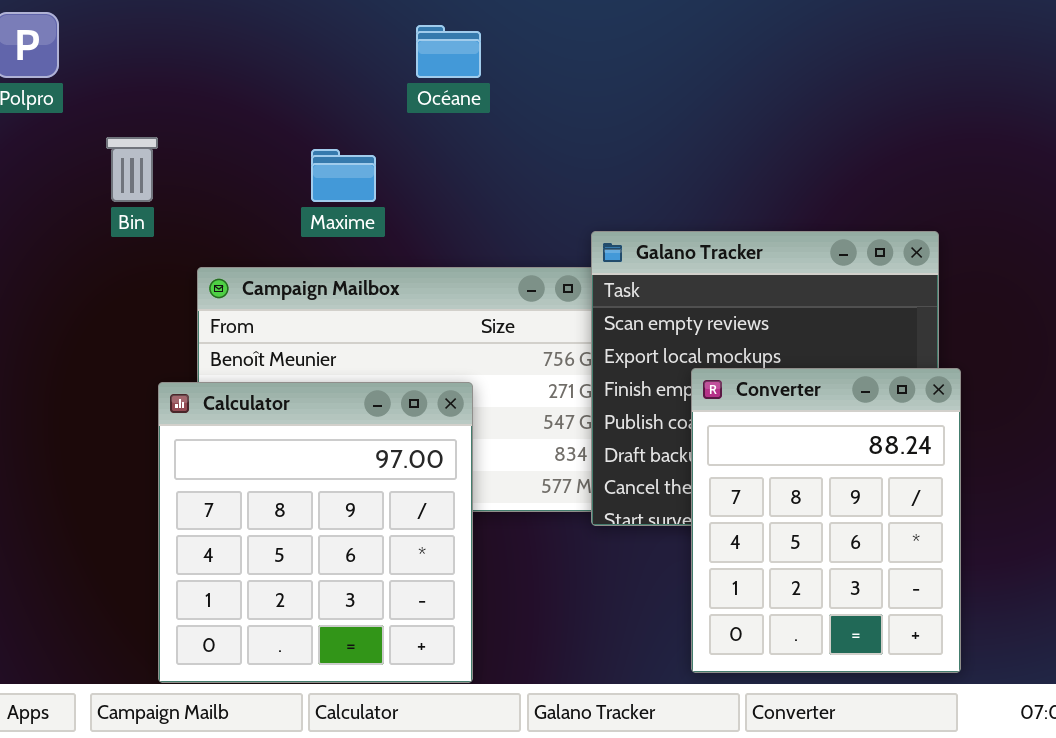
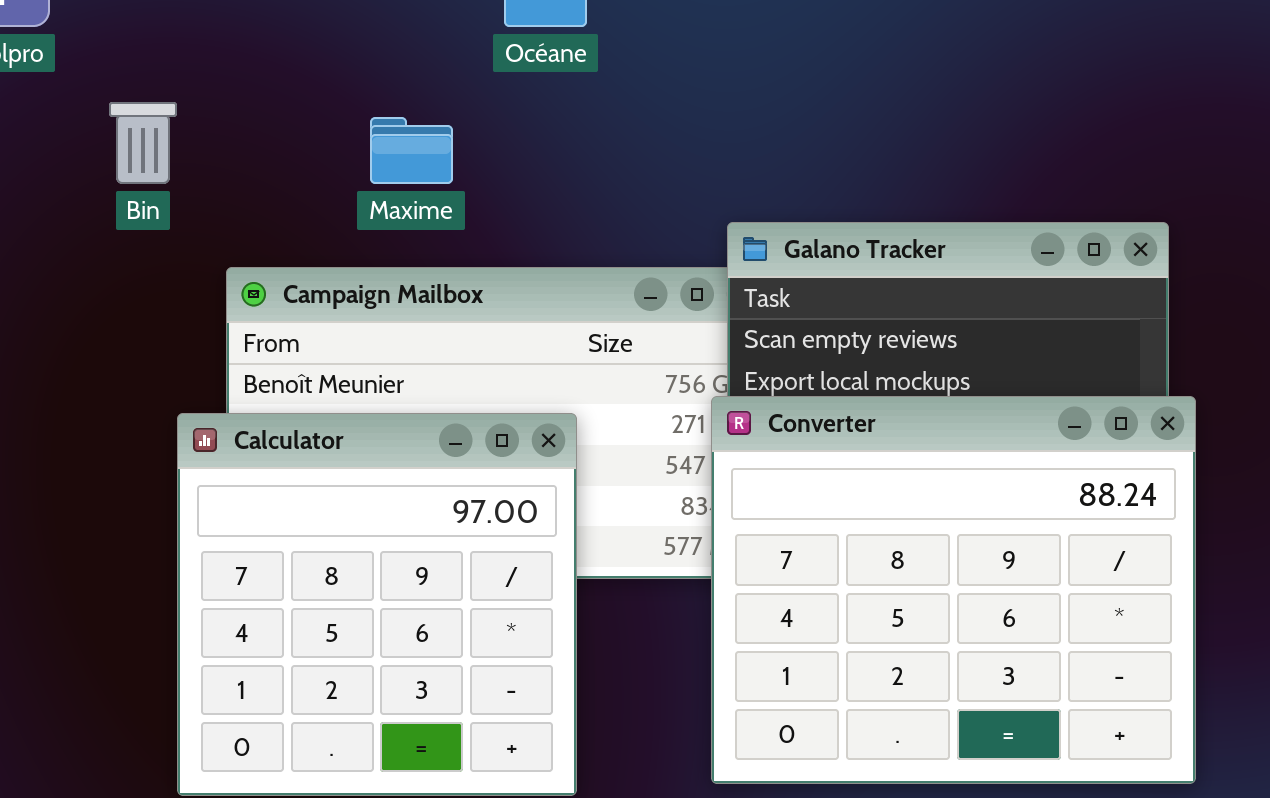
Converter: [691,368,961,673] -> [711,396,1196,784], resized

